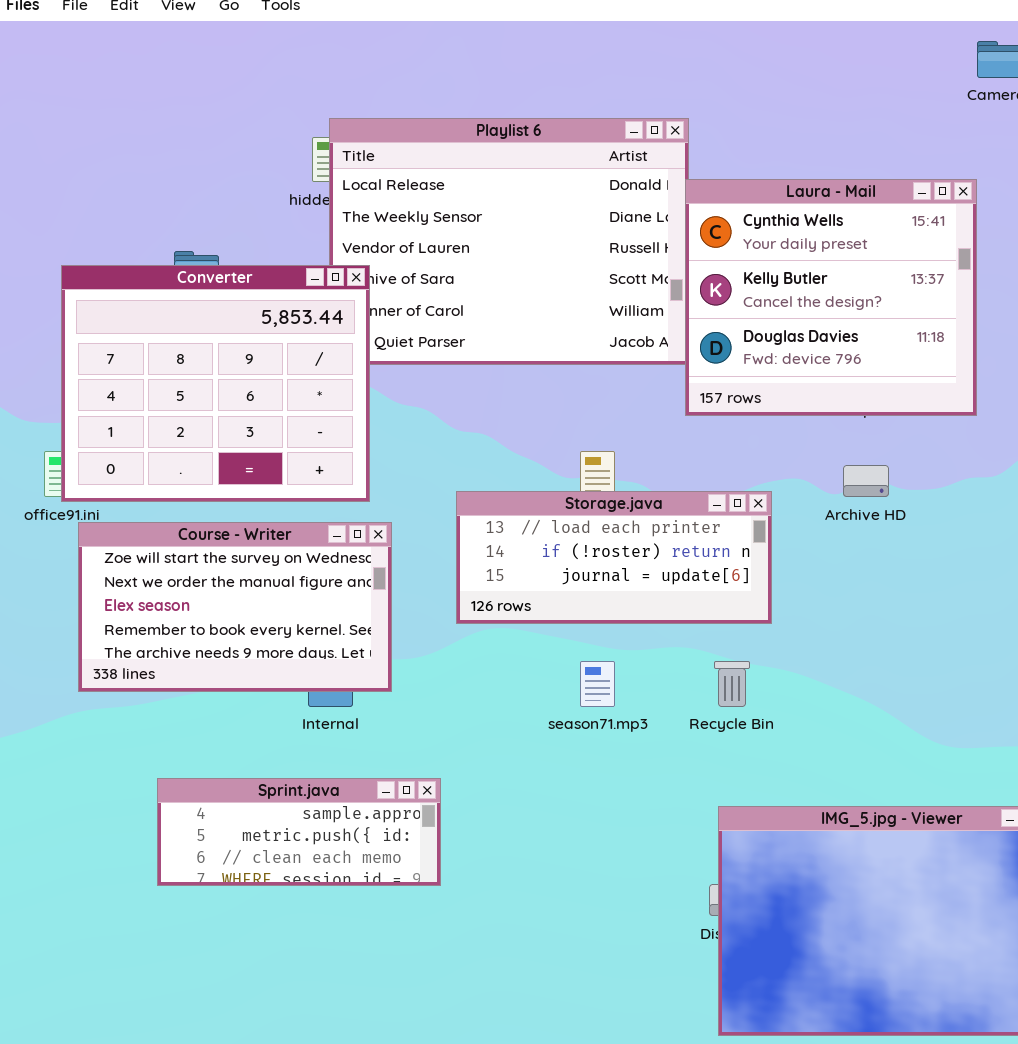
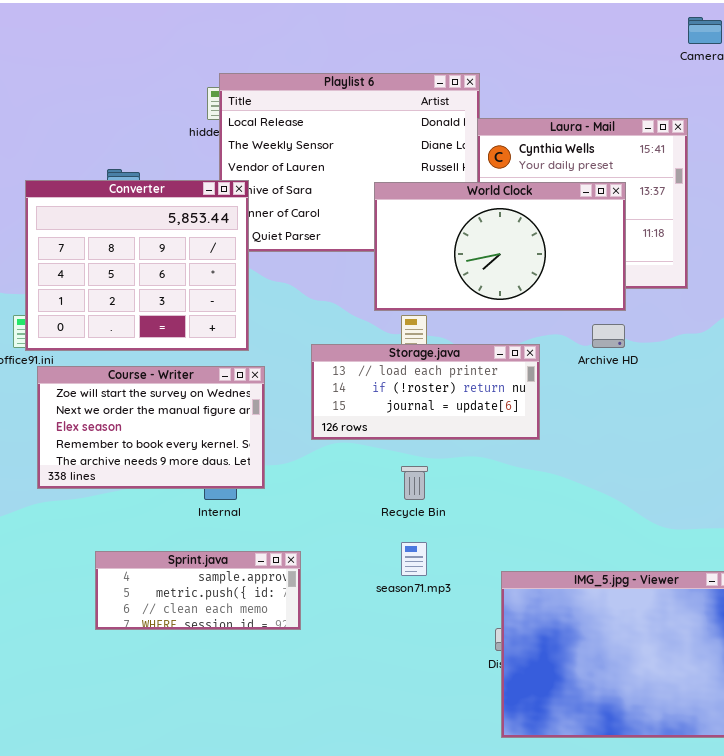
World Clock: none -> [374,182,626,311], opened
season71.mp3: [580,661,615,707] -> [401,542,427,576], moved
Recycle Bin: [714,661,750,707] -> [401,466,428,500], moved

